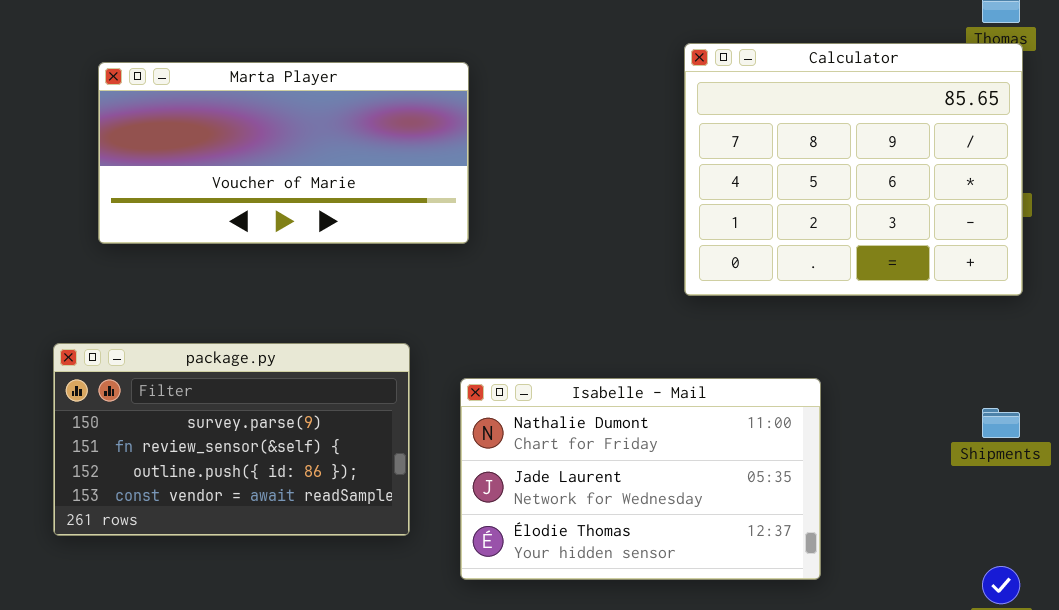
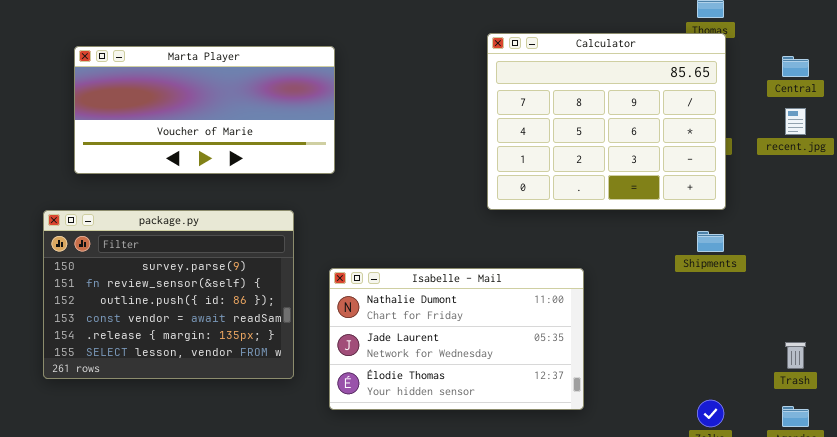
package.py: [53,343,410,536] -> [43,210,294,379], resized
Shipments: [982,408,1020,438] -> [697,231,724,252], moved

